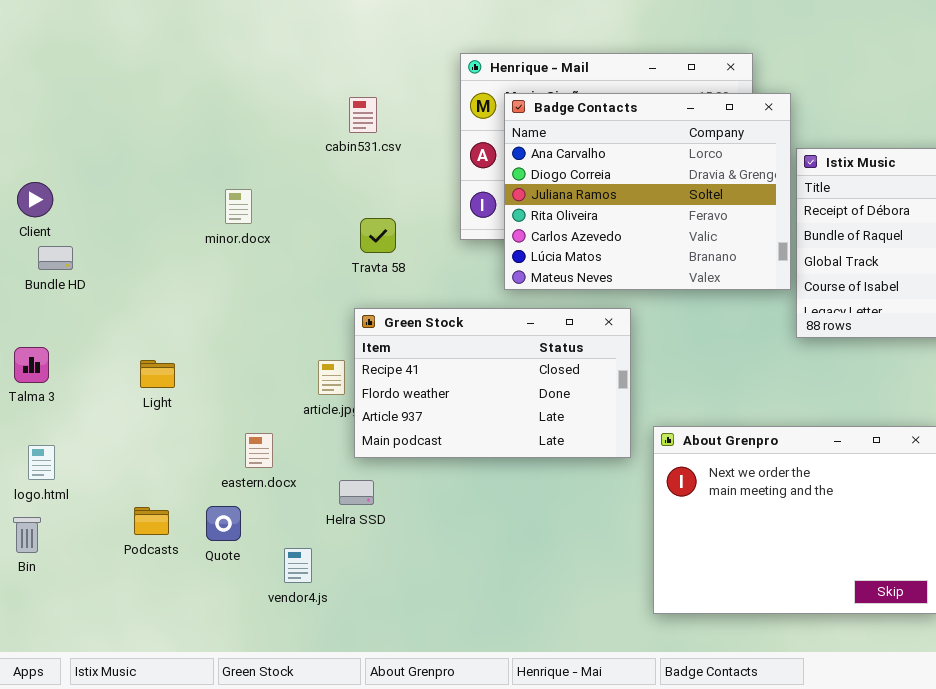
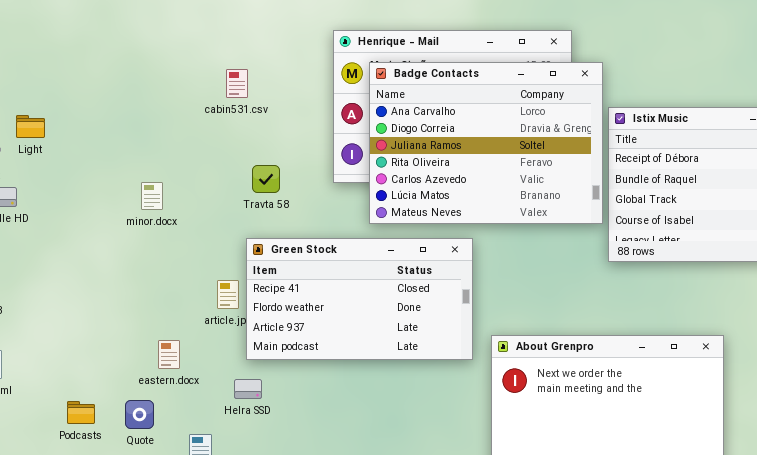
cabin531.csv: [349,97,377,133] -> [226,69,248,98], moved
minor.docx: [225,189,252,224] -> [141,182,163,210], moved
Light: [140,360,175,388] -> [16,115,45,138], moved

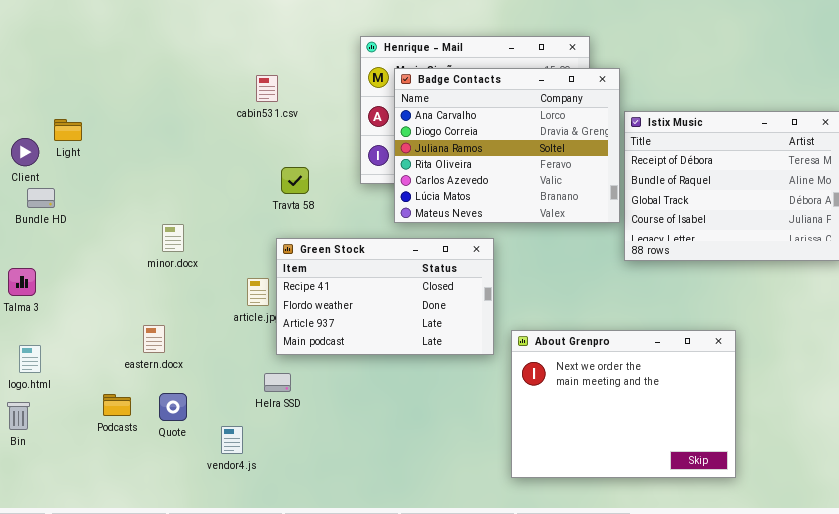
minor.docx: [141,182,163,210] -> [162,224,184,252], moved
eastern.docx: [158,340,180,369] -> [143,325,165,353], moved

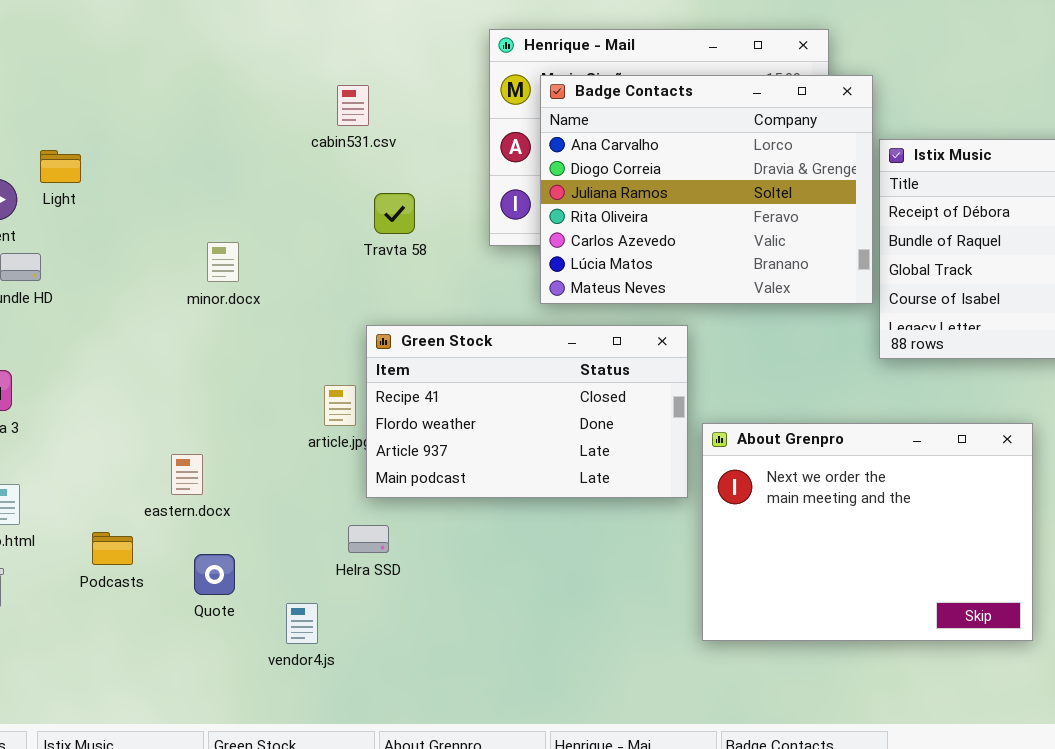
Travta 58: [281,167,309,194] -> [374,193,415,234], moved
minor.docx: [162,224,184,252] -> [207,242,239,282], moved
About Grenpro: [511,330,736,478] -> [702,423,1033,641], moved
Podcasts: [103,394,131,416] -> [92,532,133,565], moved

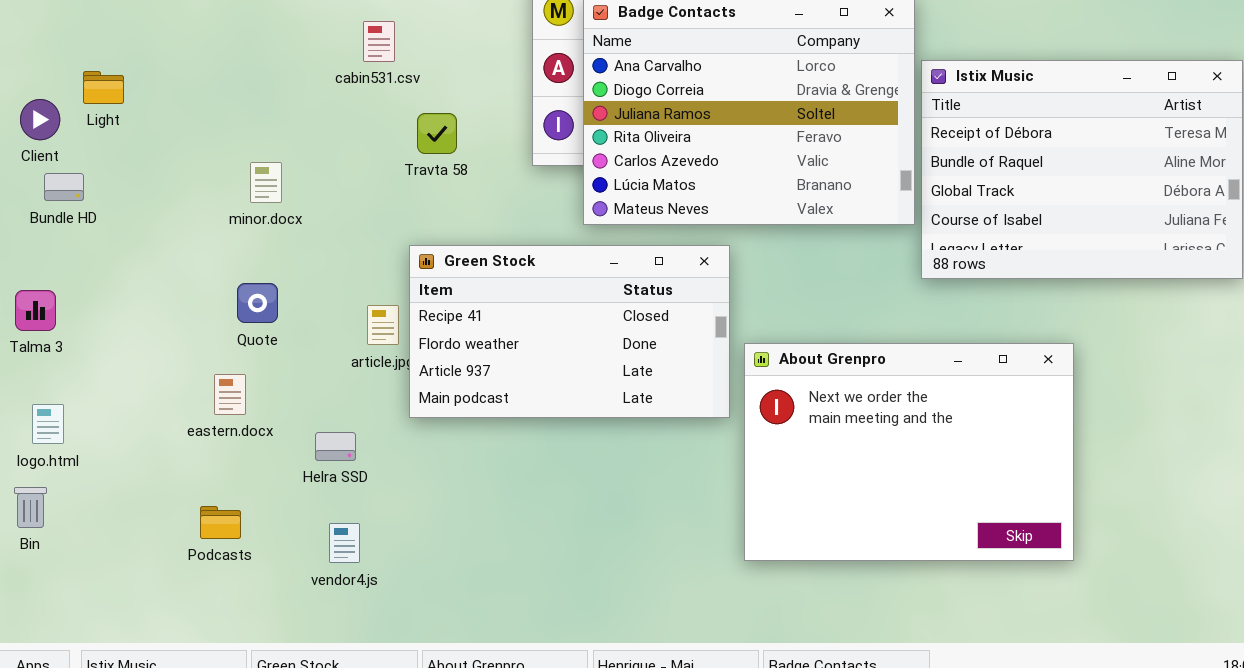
cabin531.csv: [337,85,369,126] -> [363,21,395,62], moved
Helra SSD: [348,525,389,553] -> [315,432,356,461], moved
Podcasts: [92,532,133,565] -> [200,506,241,539], moved
Quote: [194,554,235,595] -> [237,283,278,323], moved

